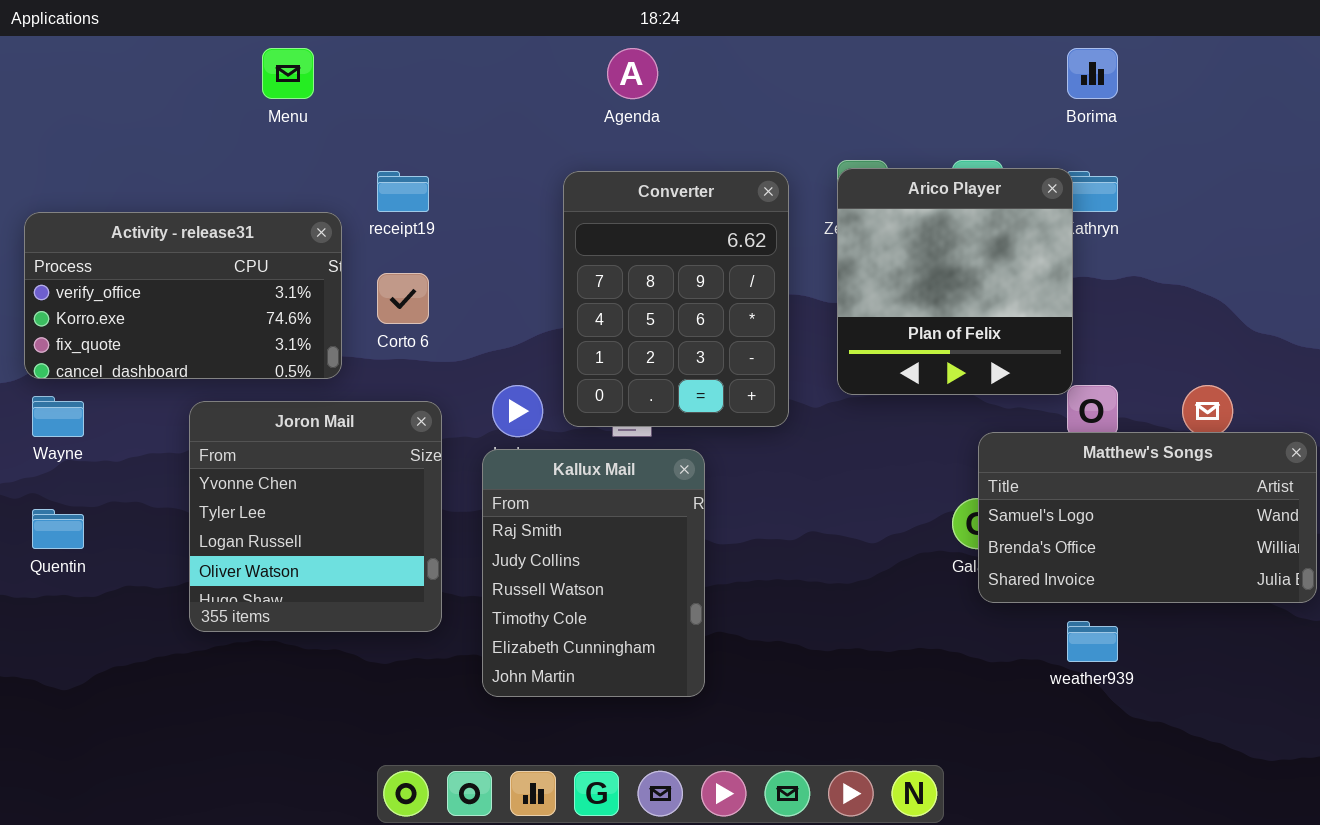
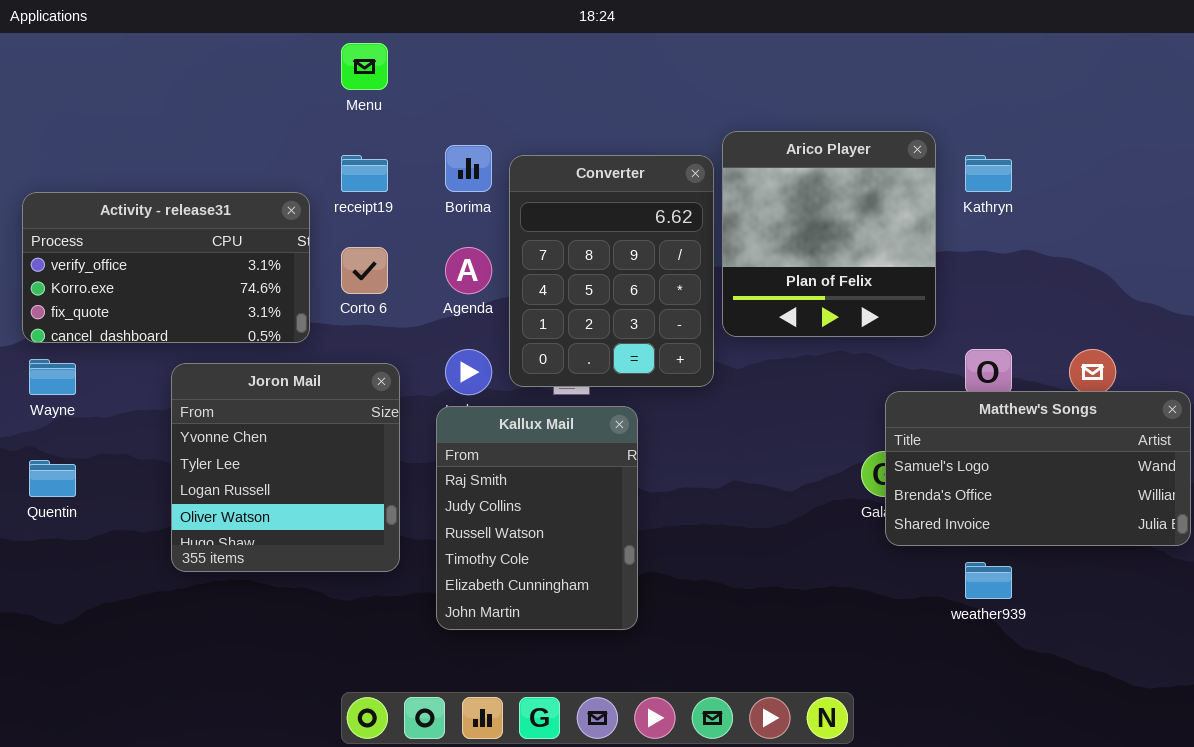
Menu: [262,48,314,99] -> [341,43,388,90], moved
Agenda: [607,48,658,99] -> [445,247,492,294], moved
Borima: [1067,48,1118,99] -> [445,145,492,192], moved
Arico Player: [837,168,1073,395] -> [722,131,936,337], moved

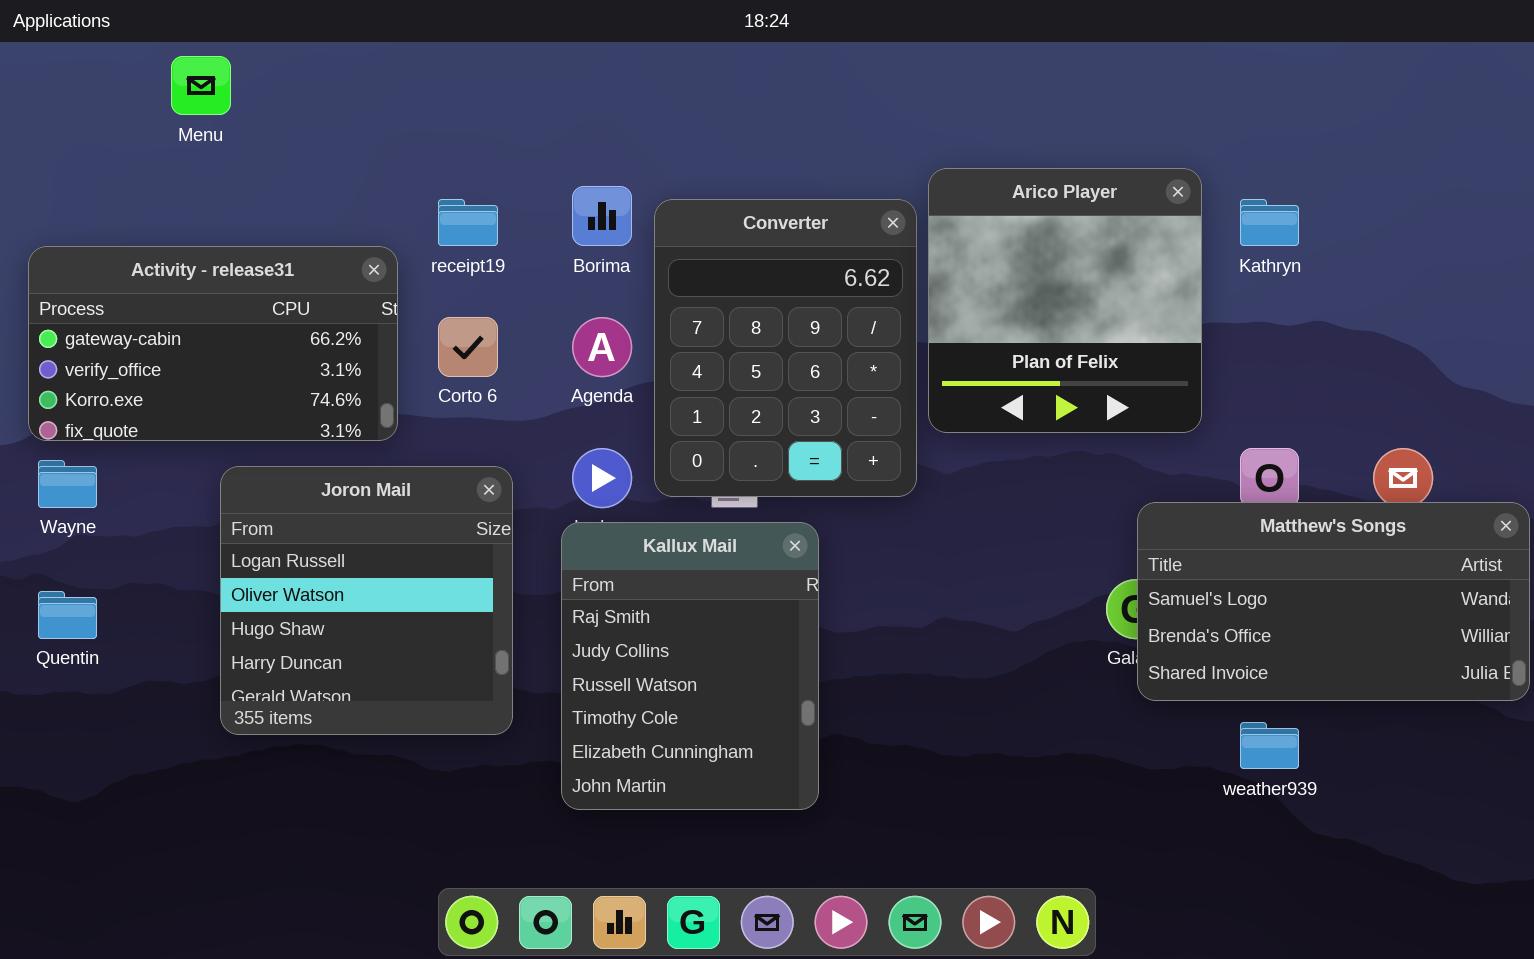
Menu: [341,43,388,90] -> [171,56,231,115], moved
Activity - release31: [22,192,310,343] -> [28,246,398,441], scrolled up 1 row
Joron Mail: [171,363,400,572] -> [220,466,513,735], scrolled down 2 rows

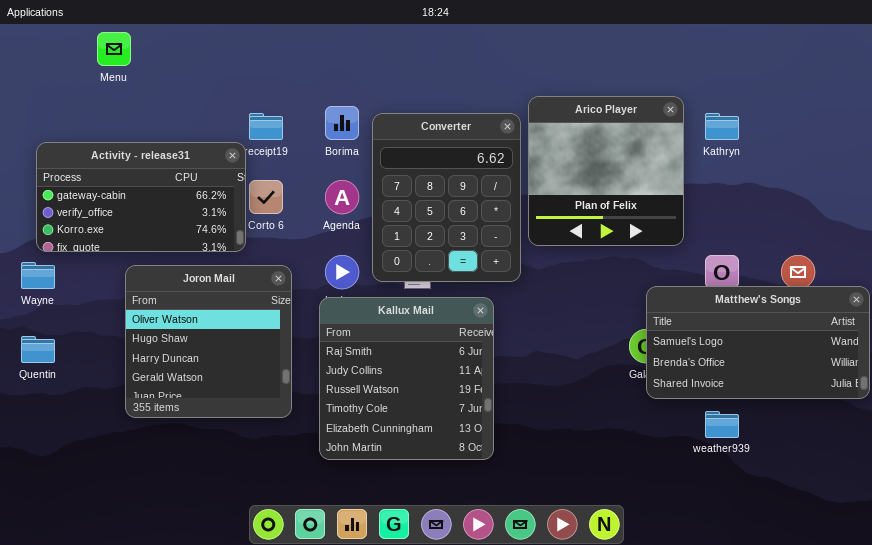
Activity - release31: [28,246,398,441] -> [36,142,246,252], moved
Joron Mail: [220,466,513,735] -> [125,265,292,418], scrolled down 1 row
Kallux Mail: [561,522,819,810] -> [319,297,494,460], resized

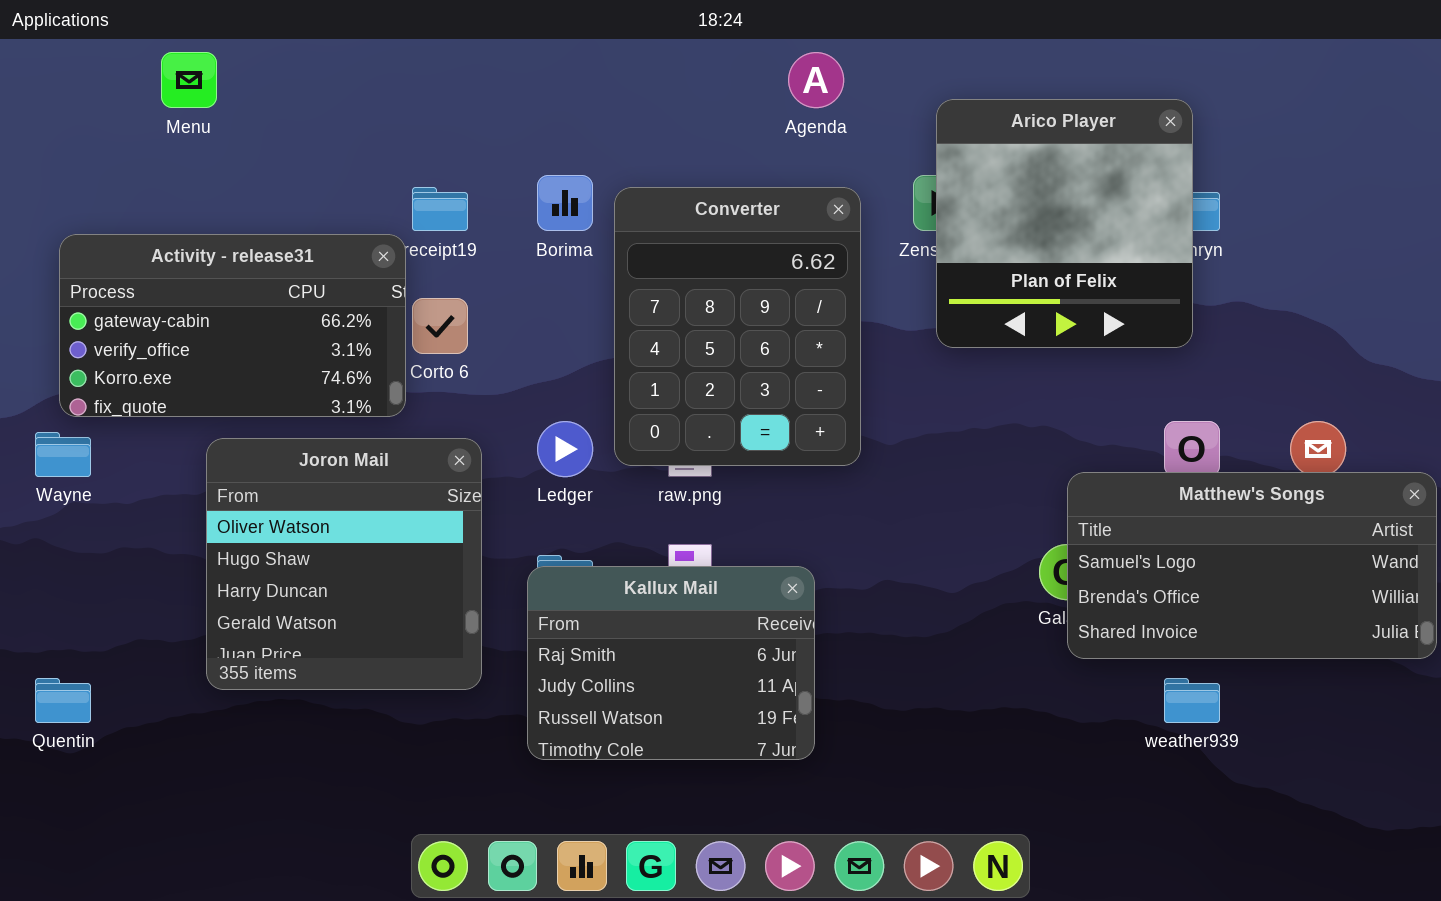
Arico Player: [528,96,684,246] -> [936,99,1193,348], moved
Agenda: [325,180,359,214] -> [788,52,844,108], moved
Kallux Mail: [319,297,494,460] -> [527,566,815,760], resized
Quentin: [21,336,55,363] -> [35,678,91,723], moved

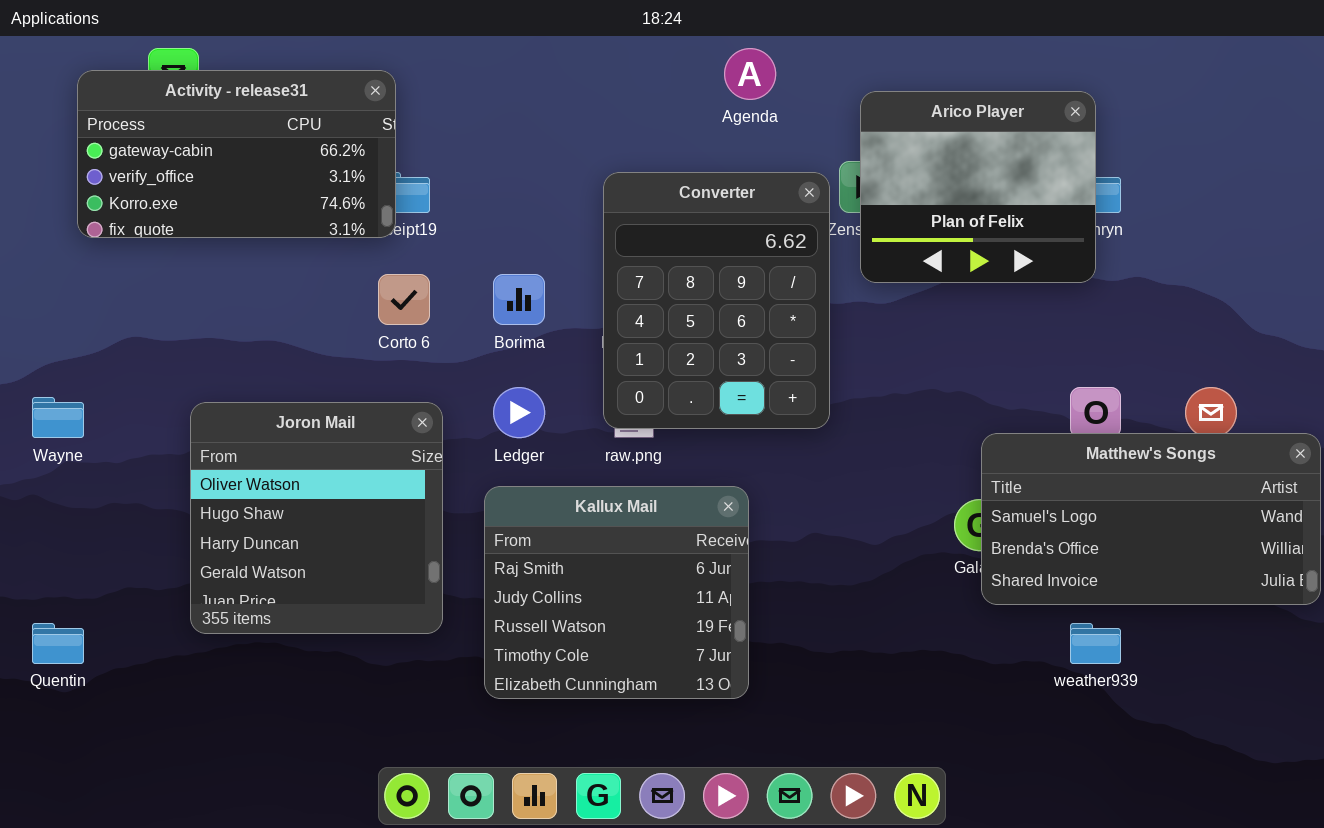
Arico Player: [936,99,1193,348] -> [860,91,1096,283], resized
Borima: [537,175,593,231] -> [493,274,545,325], moved
Converter: [614,187,861,466] -> [603,172,830,429], moved
Activity - release31: [59,234,406,417] -> [77,70,396,238], moved
Kallux Mail: [527,566,815,760] -> [484,486,749,699], resized

